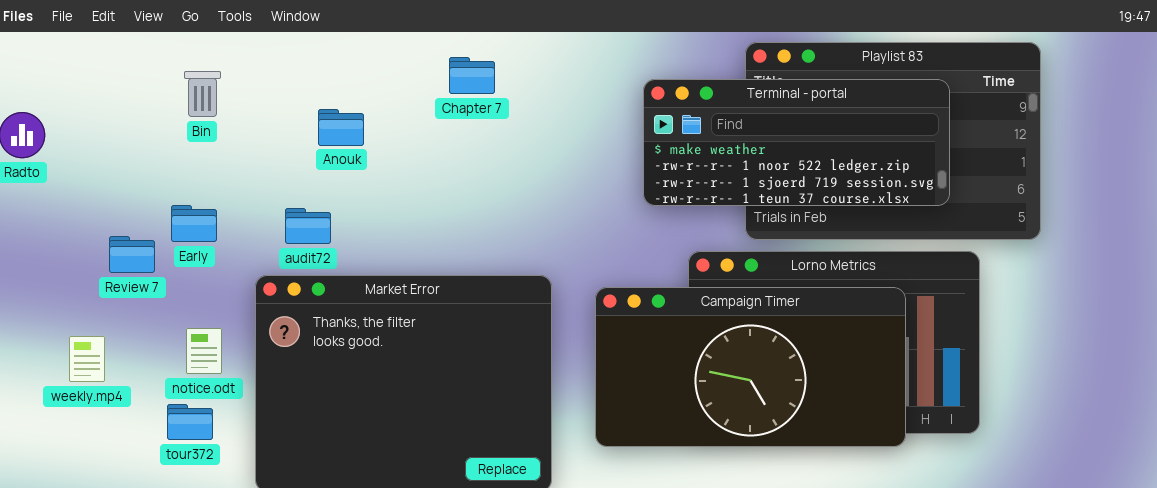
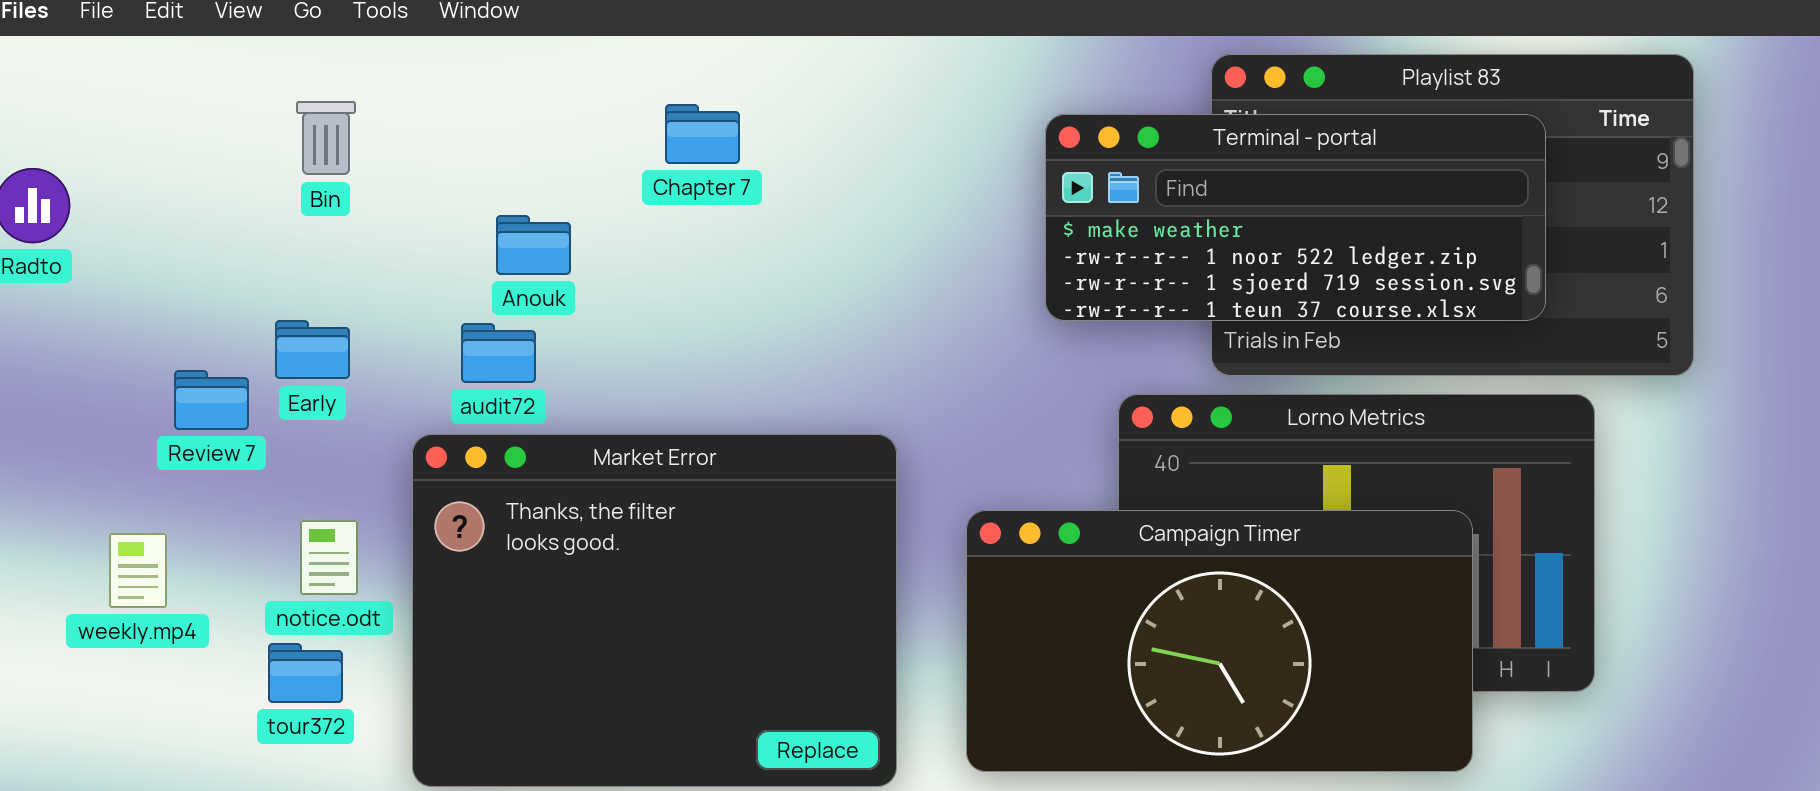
Chapter 7: [449,57,495,94] -> [665,104,740,164], moved
Anouk: [318,109,364,146] -> [496,215,571,275], moved
Campaign Timer: [595,287,906,447] -> [966,510,1473,772], moved

